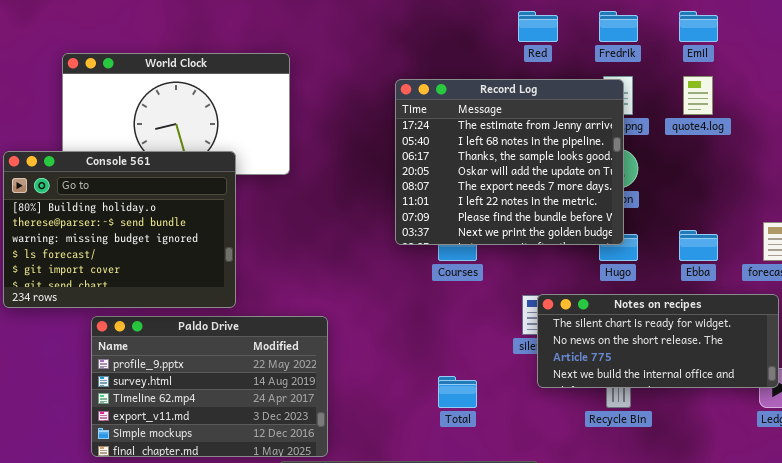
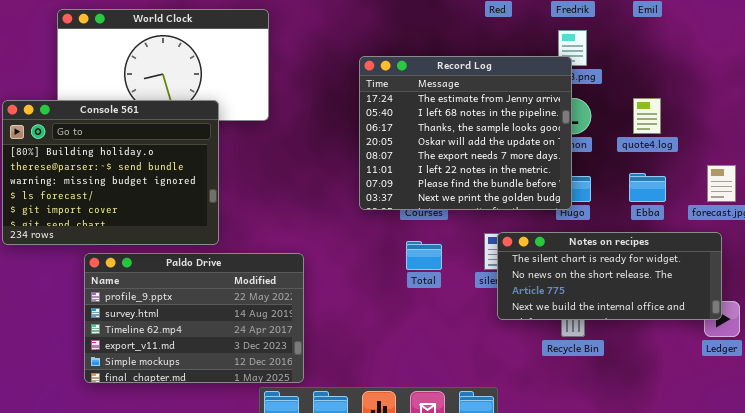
quote4.log: [683,76,713,115] -> [633,98,661,134], moved
Record Log: [395,79,624,245] -> [359,56,572,210], moved
Total: [438,376,477,408] -> [406,241,442,270], moved

